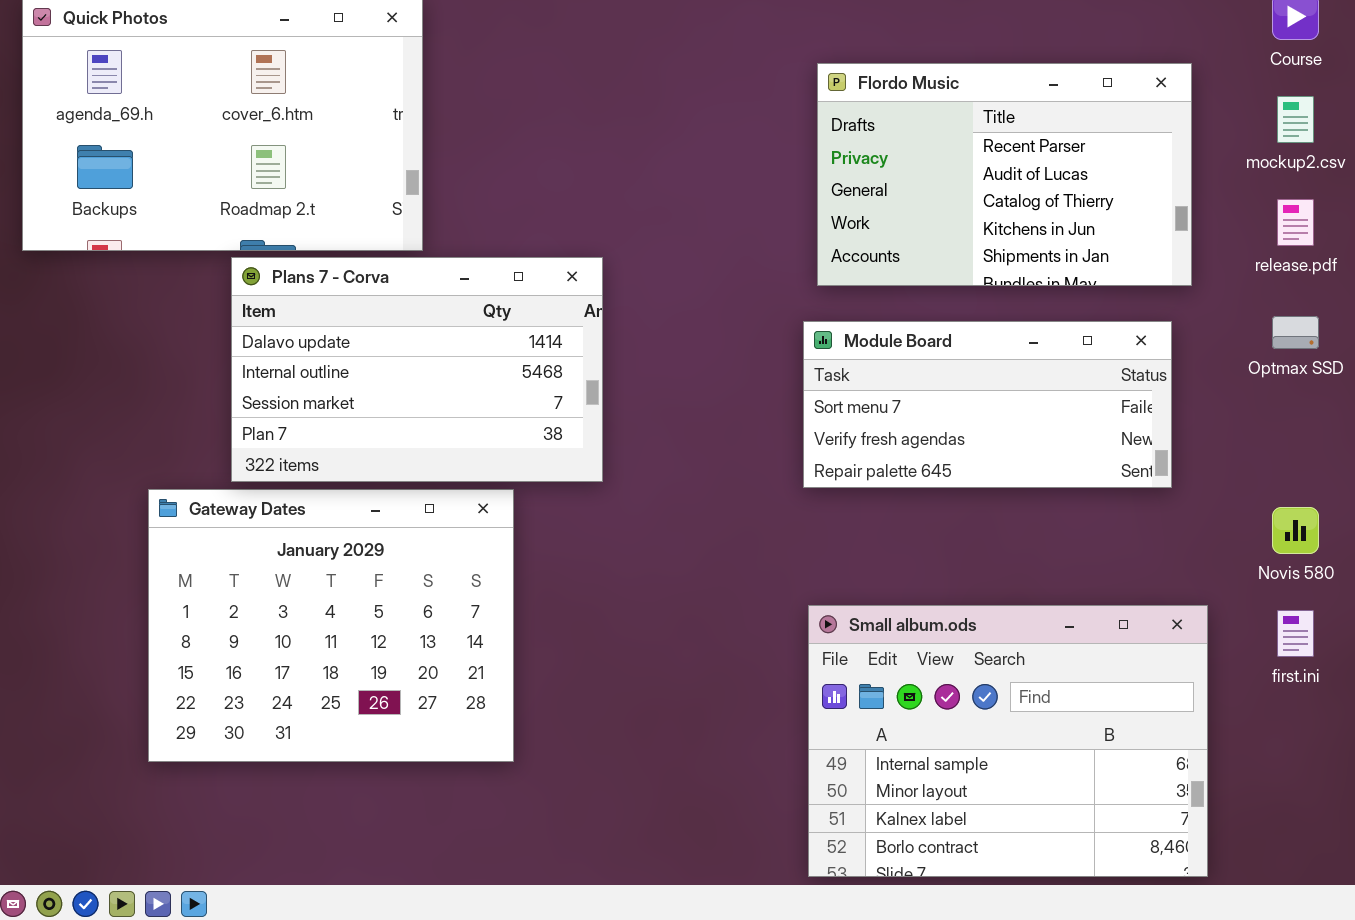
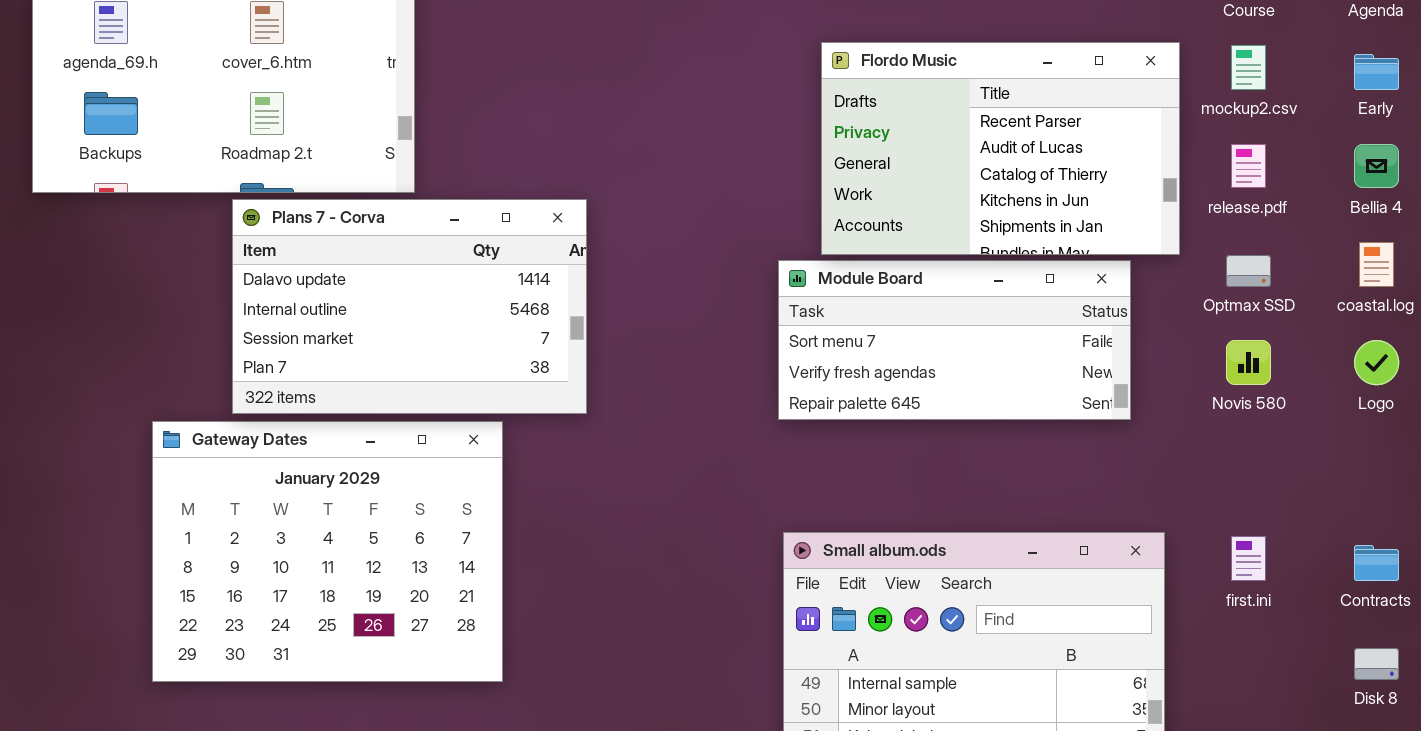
Flordo Music: [817,63,1192,286] -> [821,42,1180,255], moved
Novis 580: [1272,507,1319,554] -> [1226,340,1271,385], moved

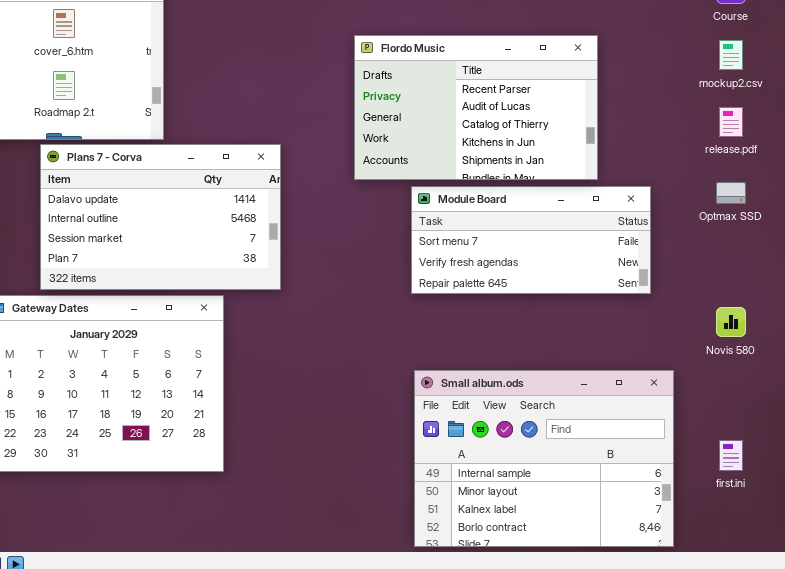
Flordo Music: [821,42,1180,255] -> [354,35,598,180], moved
Novis 580: [1226,340,1271,385] -> [716,307,746,337], moved
first.ini: [1231,536,1266,581] -> [719,440,743,471], moved

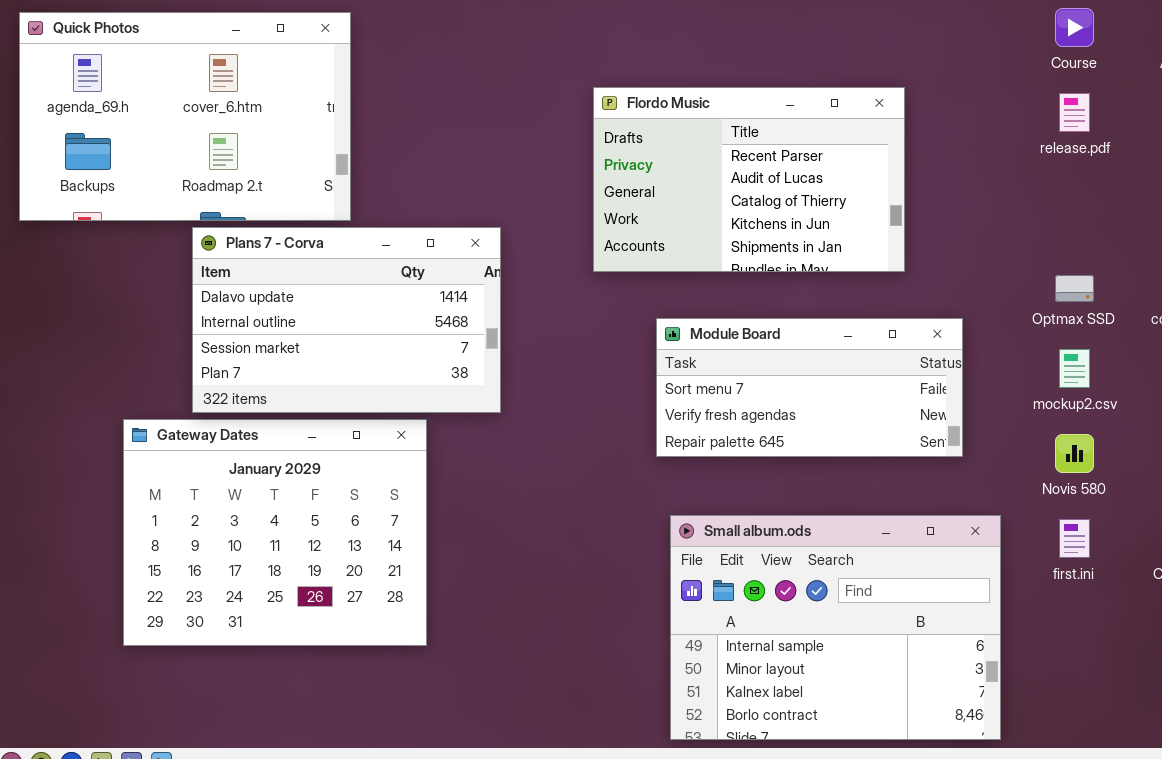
mockup2.csv: [719,40,743,70] -> [1059,349,1090,388], moved
release.pdf: [719,107,743,137] -> [1059,93,1090,132], moved
Module Board: [411,186,651,294] -> [656,318,963,457], moved
first.ini: [719,440,743,471] -> [1059,519,1090,558], moved

